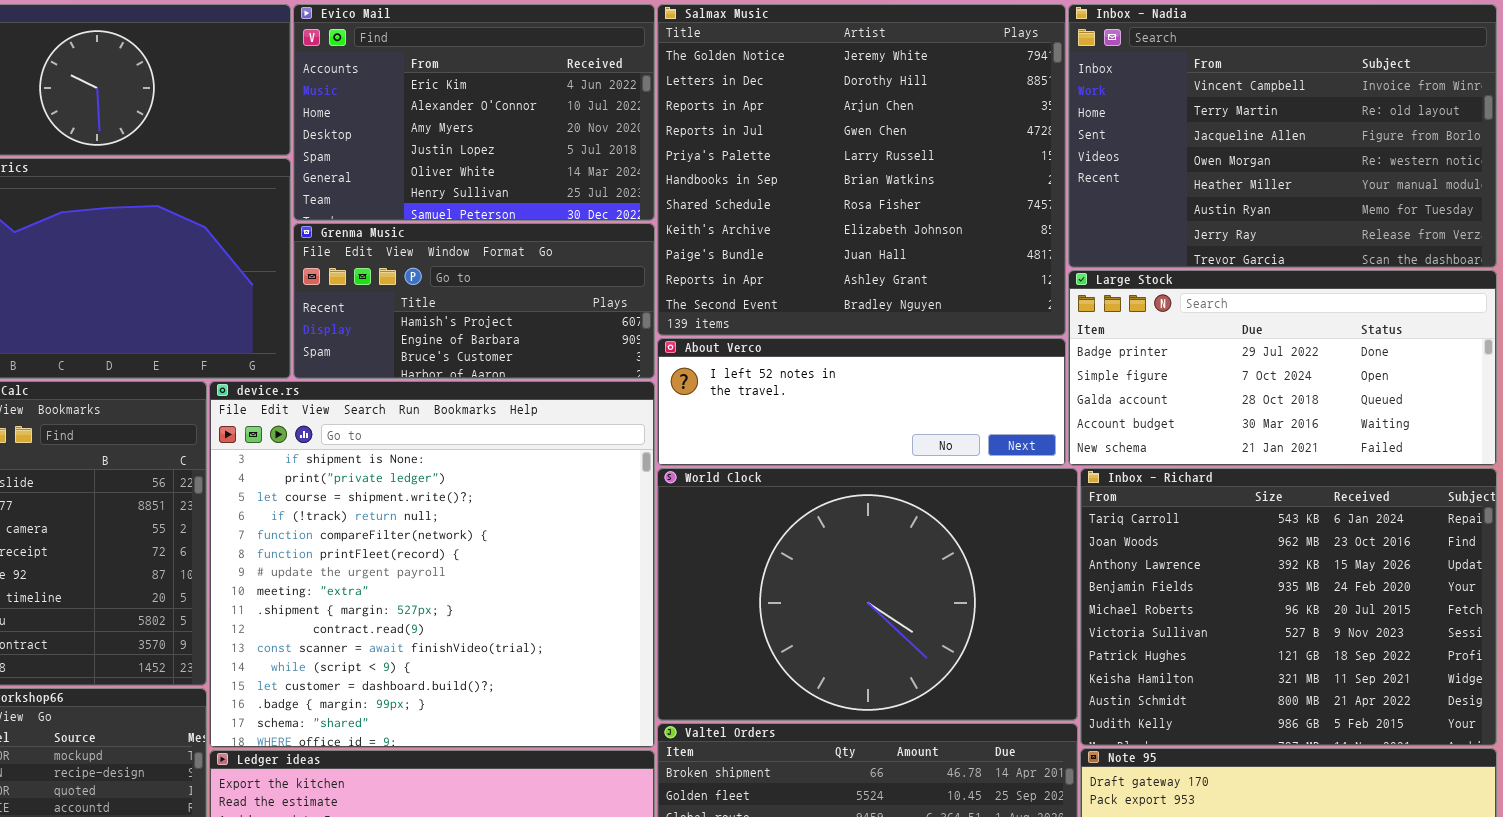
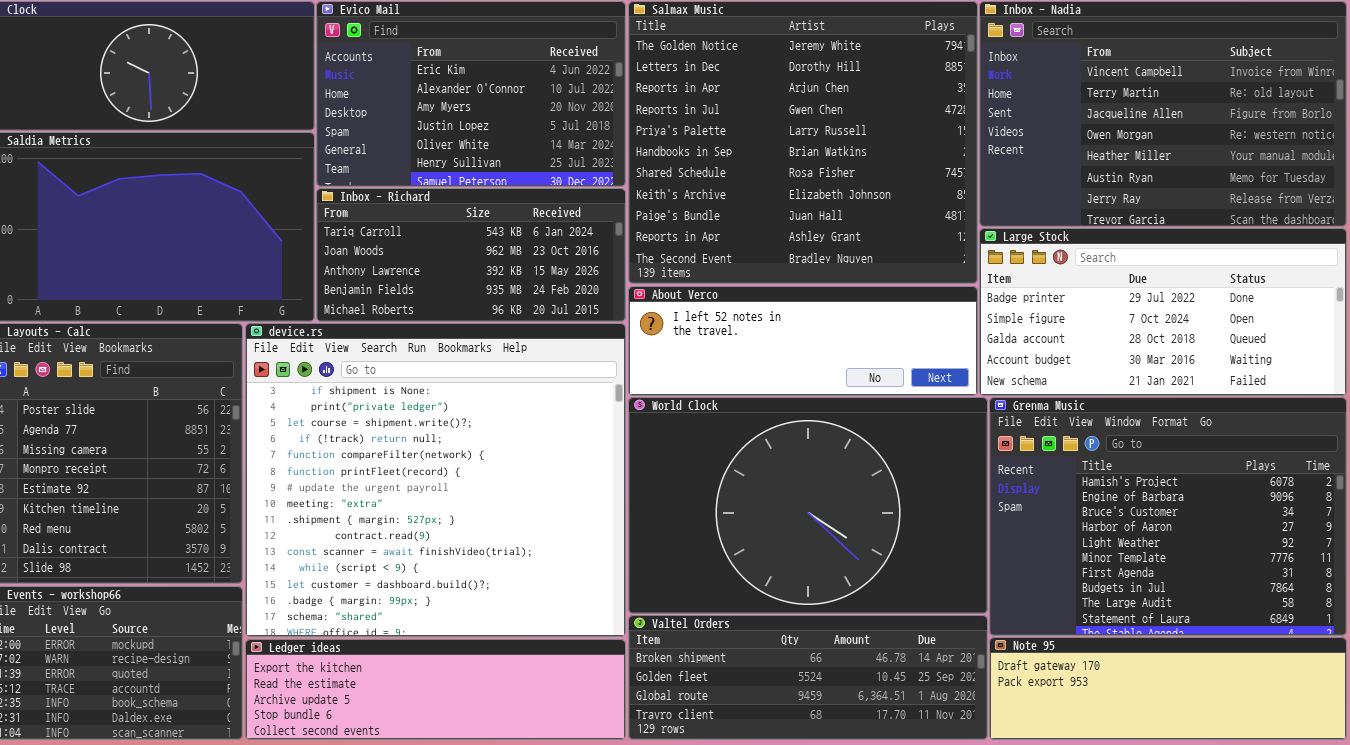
Grenma Music: [293,223,655,379] -> [989,397,1347,636], moved, resized
Inbox - Richard: [1080,468,1497,746] -> [316,188,626,322], moved, resized

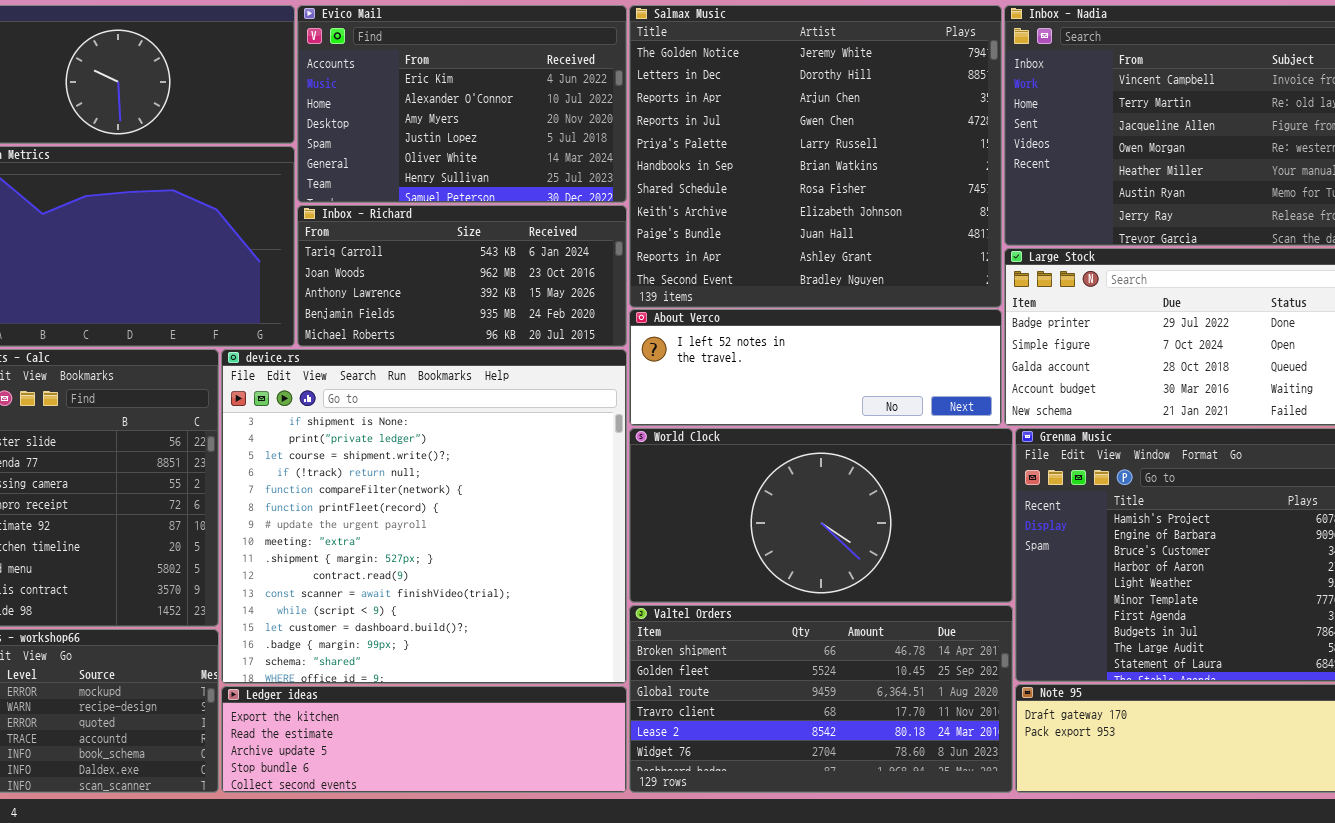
World Clock: [628,397,988,614] -> [629,428,1013,603], resized
Valtel Orders: [628,615,988,740] -> [629,605,1013,793], resized

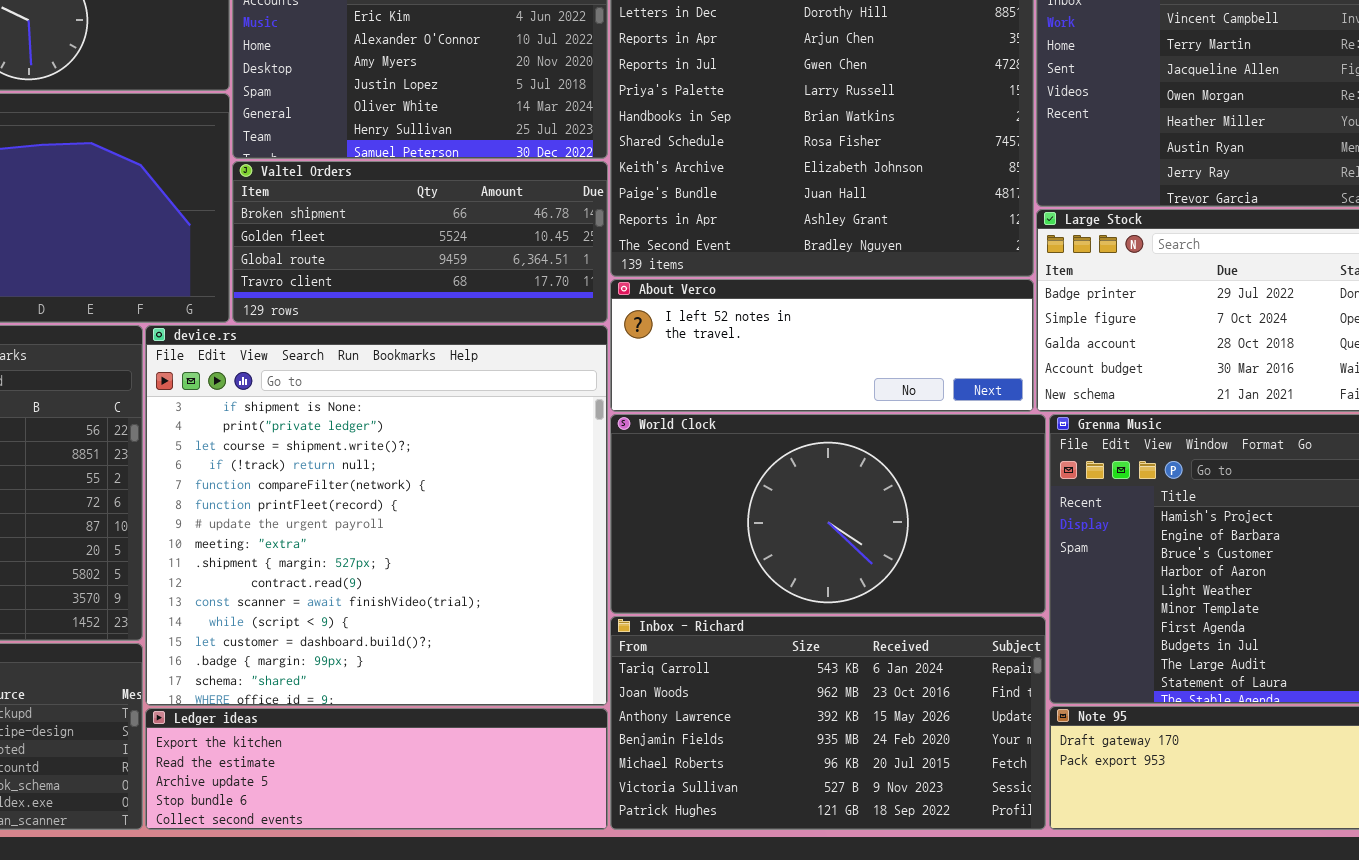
Inbox - Richard: [297,205,627,347] -> [610,616,1046,830], moved, resized
Valtel Orders: [629,605,1013,793] -> [232,161,608,323], moved, resized

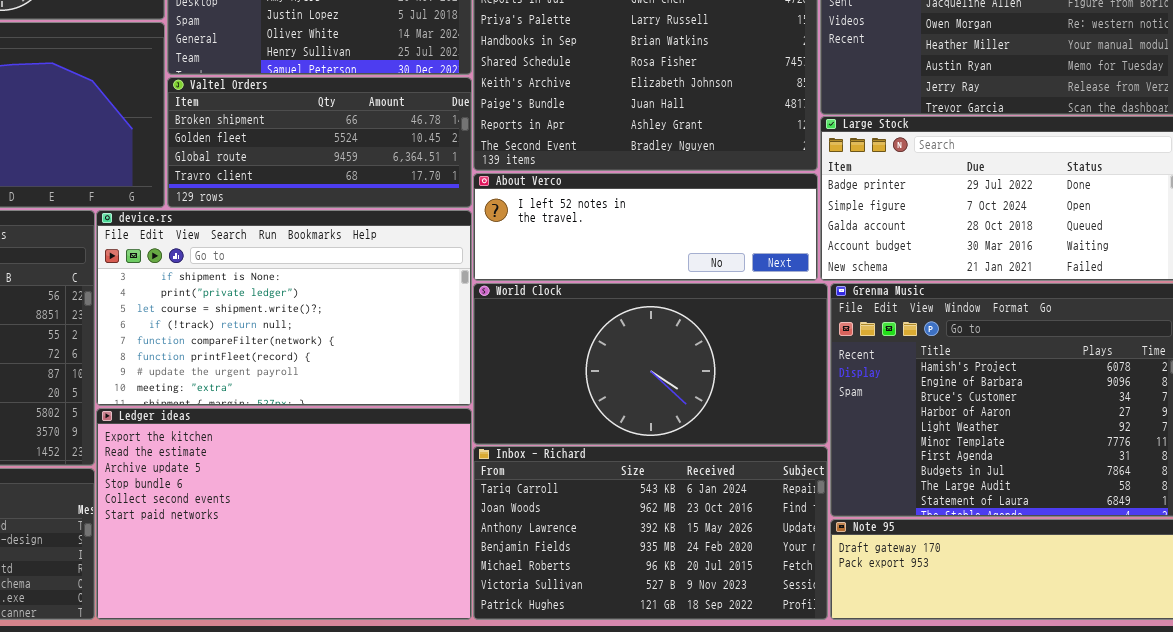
device.rs: [145,325,608,706] -> [96,210,472,406], resized
Ledger ideas: [145,708,608,830] -> [96,408,472,620], resized

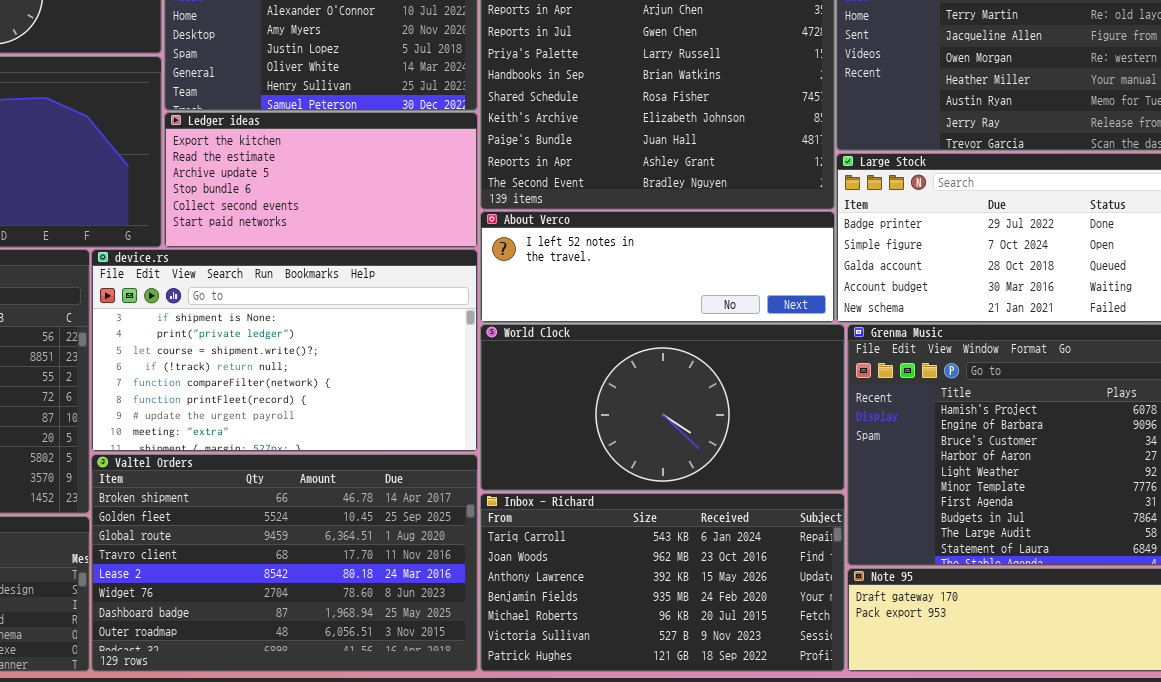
Valtel Orders: [167,77,472,208] -> [91,454,478,672], moved, resized
Ledger ideas: [96,408,472,620] -> [164,112,478,248], moved, resized

